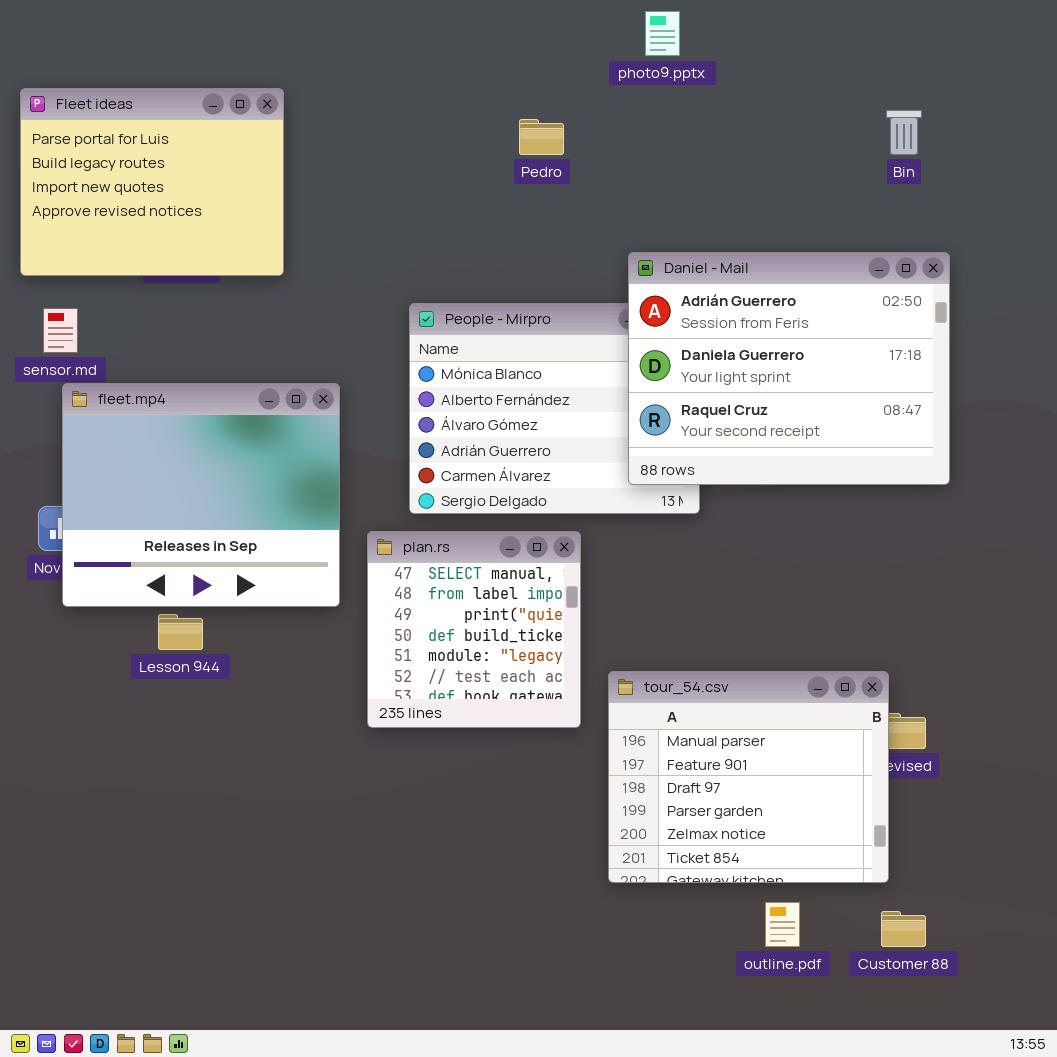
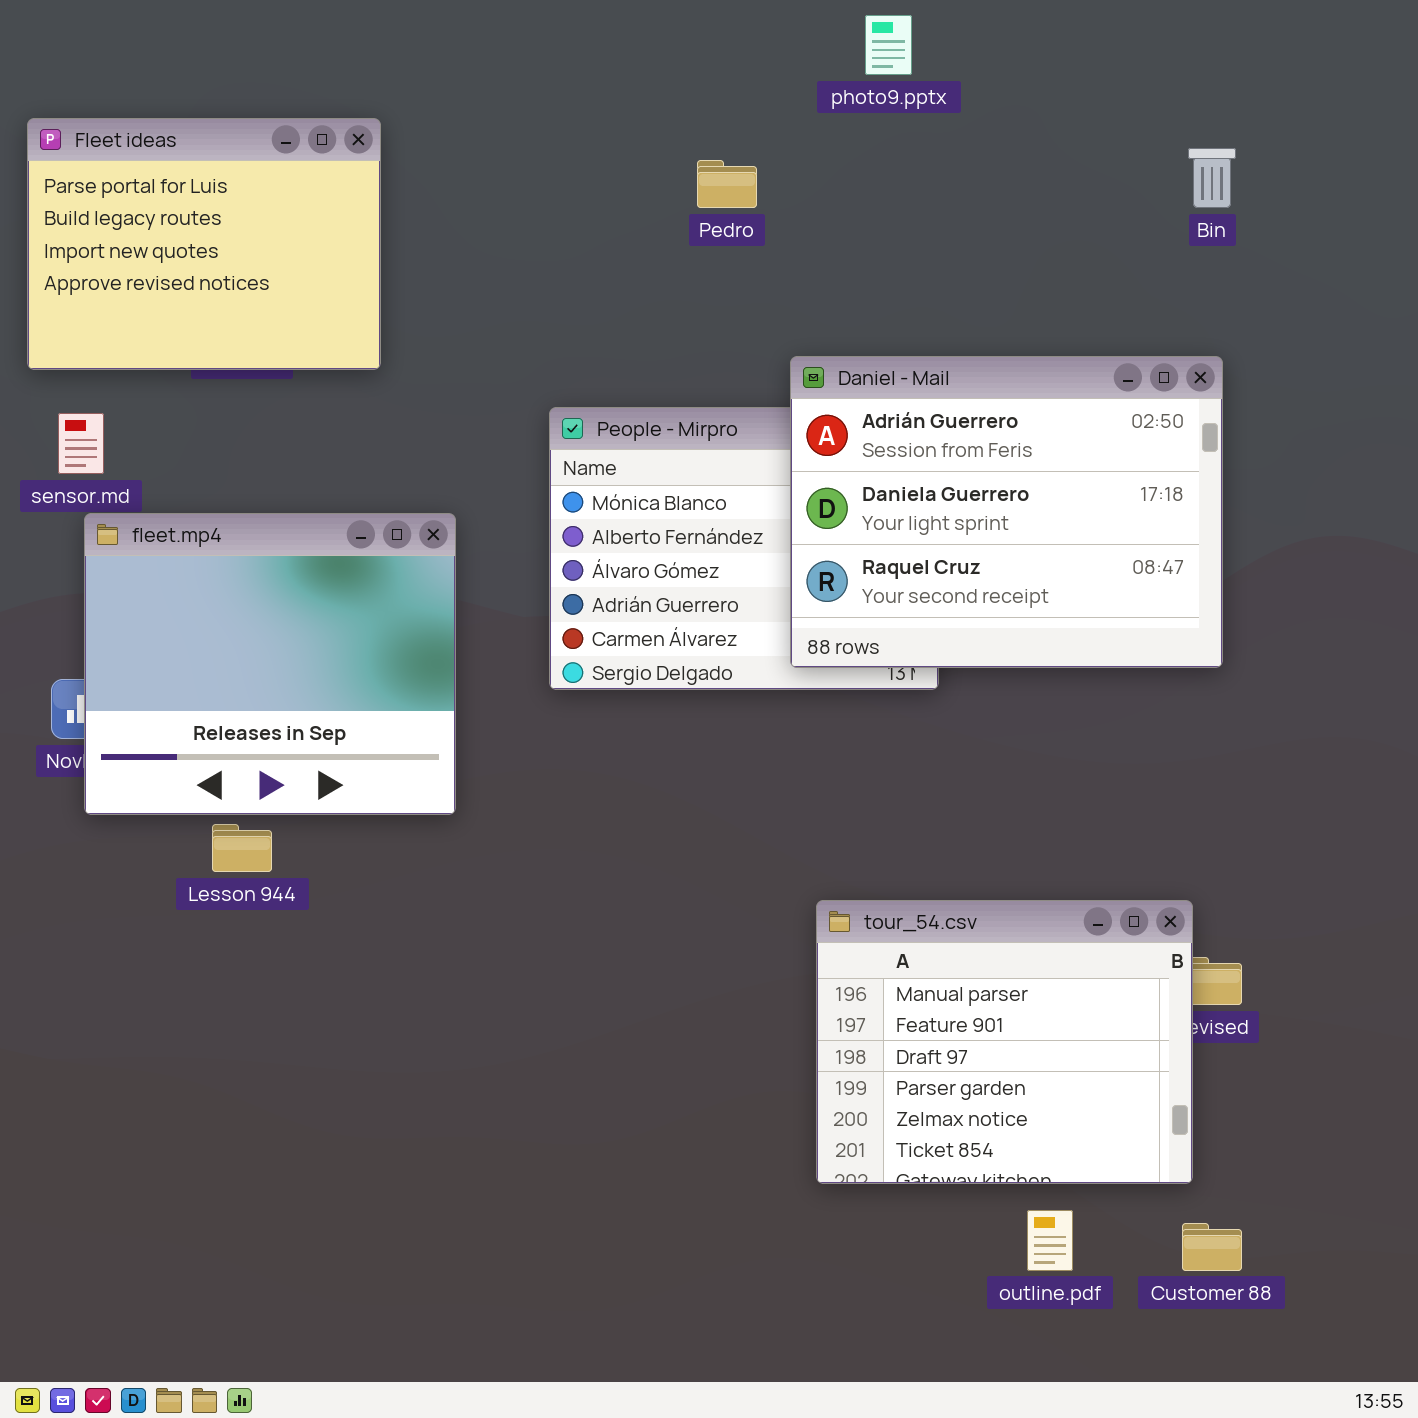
Daniel - Mail: [628,252,950,485] -> [790,356,1223,668], moved
plan.rs: [367,531,581,728] -> none, closed

